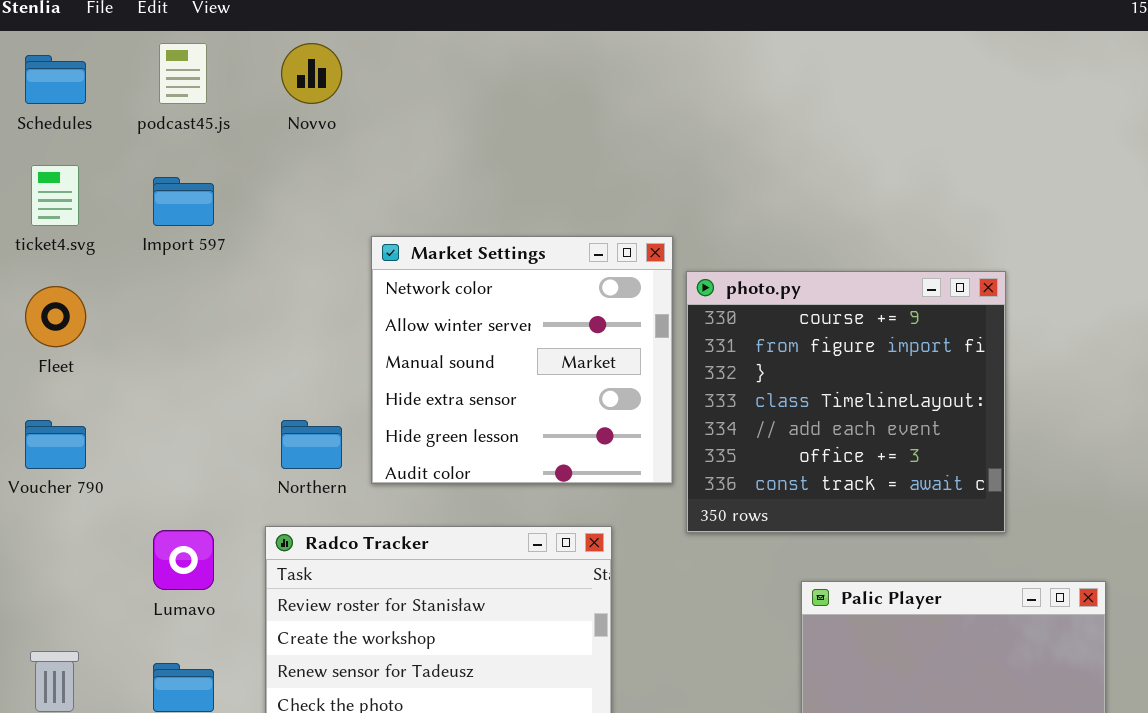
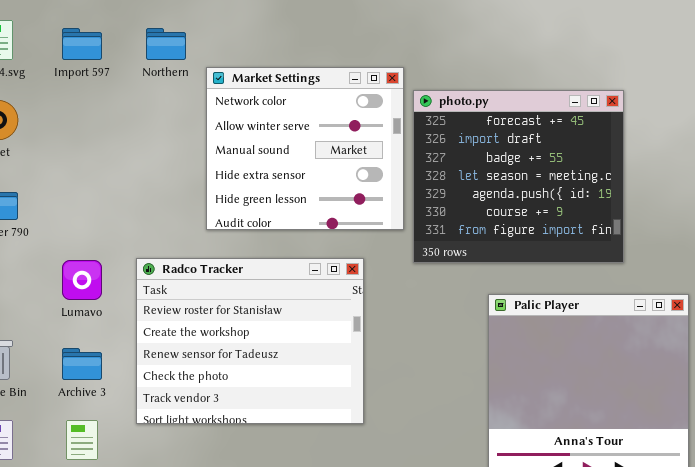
photo.py: [686,271,1006,533] -> [413,90,624,263], scrolled up 5 rows
Northern: [281,420,342,469] -> [146,28,186,60], moved

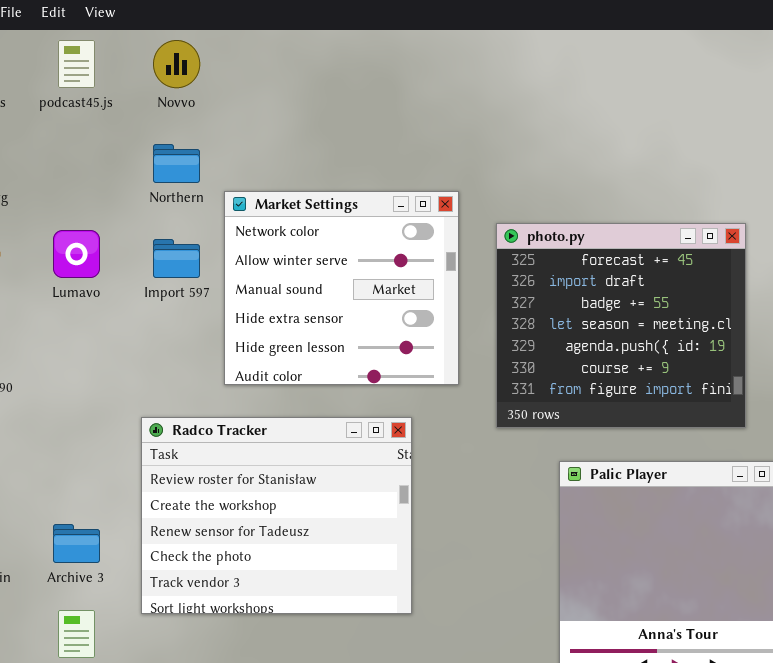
Import 597: [62,28,102,60] -> [153,239,200,278], moved
photo.py: [413,90,624,263] -> [496,223,746,428], moved
Lumavo: [62,260,102,300] -> [53,230,100,278], moved

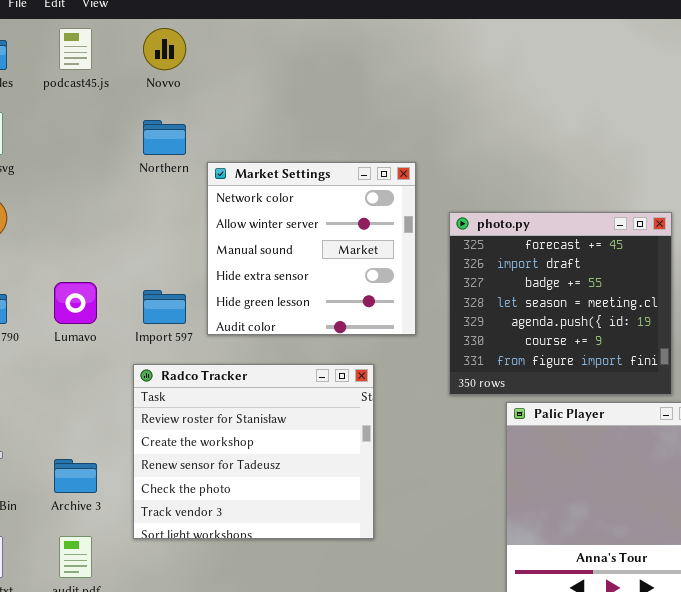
photo.py: [496,223,746,428] -> [449,212,672,395], moved
Lumavo: [53,230,100,278] -> [54,282,97,324], moved
Import 597: [153,239,200,278] -> [143,290,186,324], moved

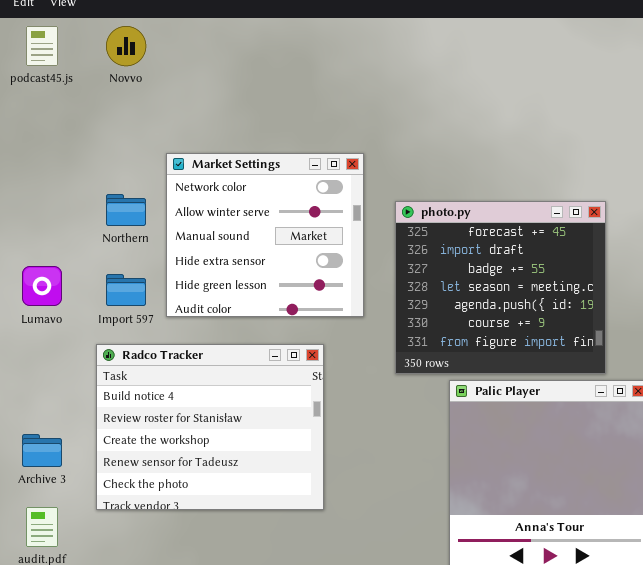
Northern: [143,120,186,155] -> [106,194,146,226], moved
Radco Tracker: [133,364,374,539] -> [96,344,324,510], scrolled up 1 row

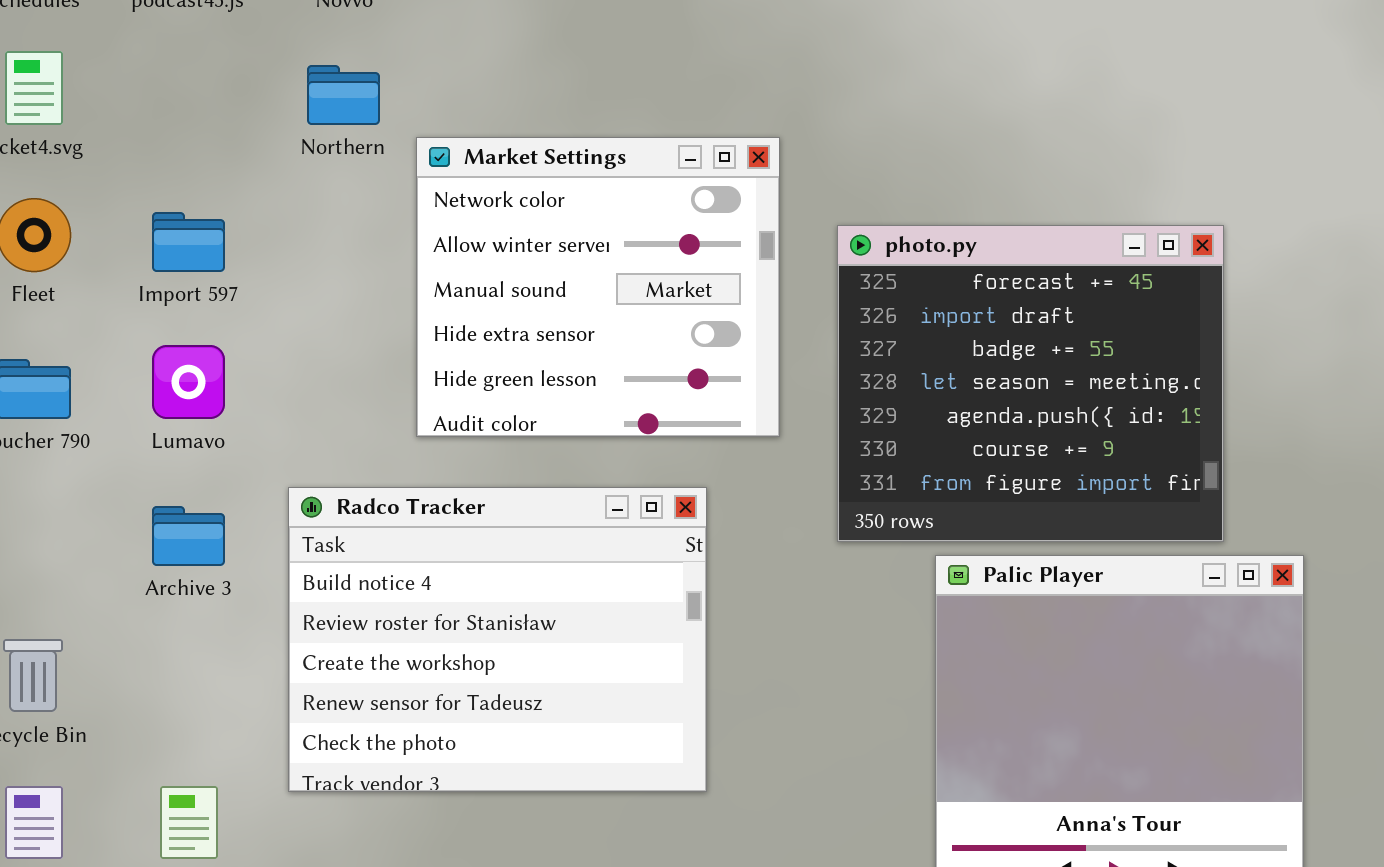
Northern: [106,194,146,226] -> [307,65,380,125], moved
Import 597: [106,274,146,306] -> [152,212,225,272], moved
Archive 3: [22,434,62,467] -> [152,506,225,566], moved

